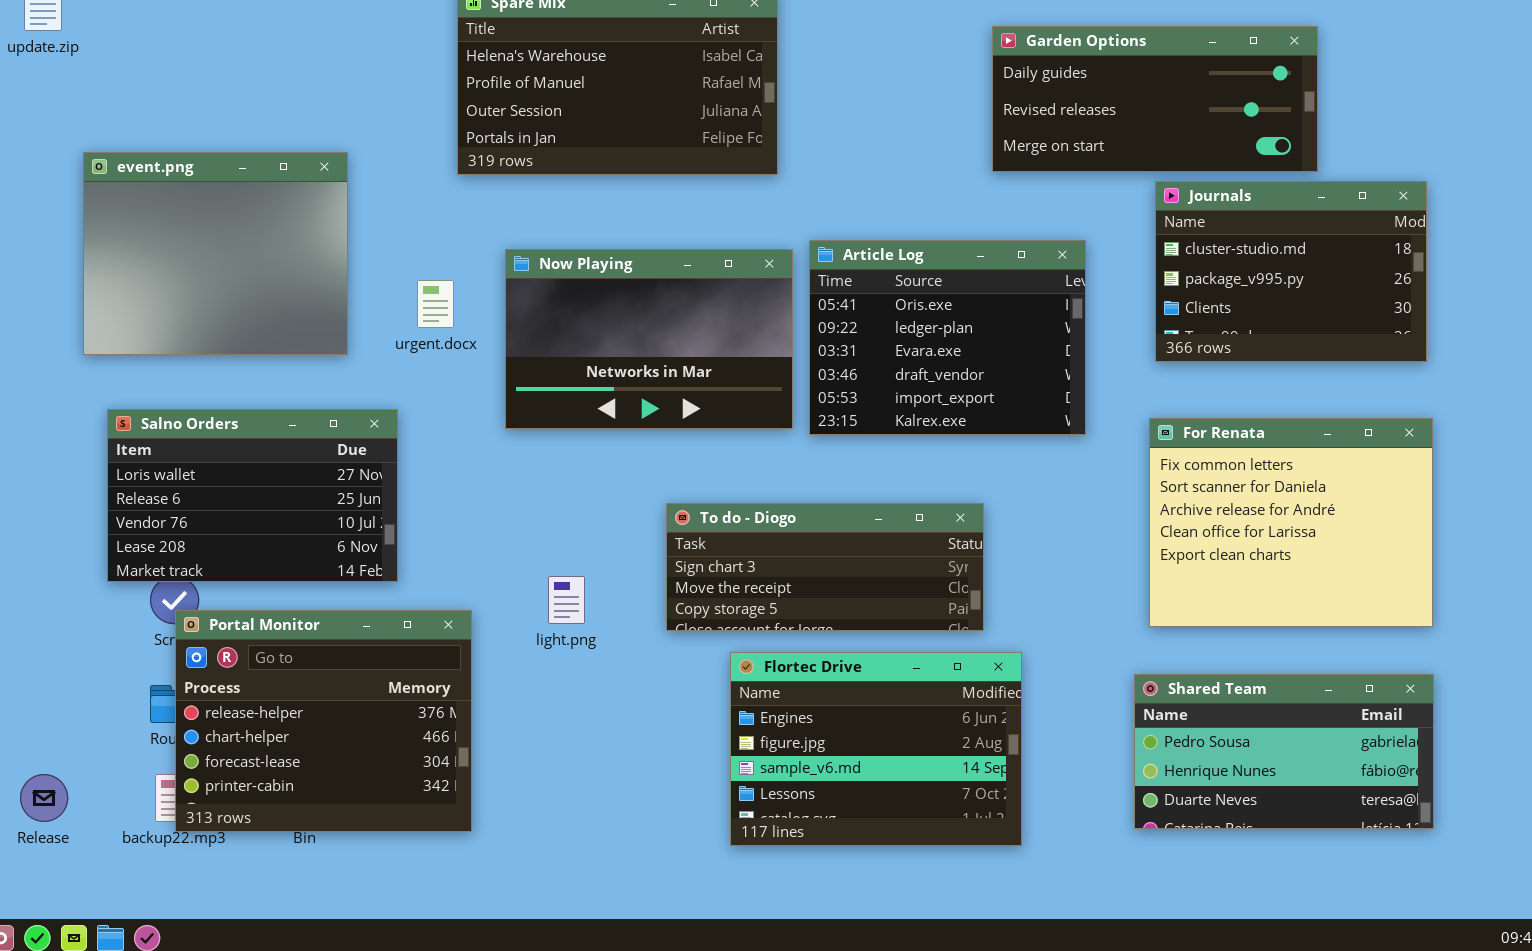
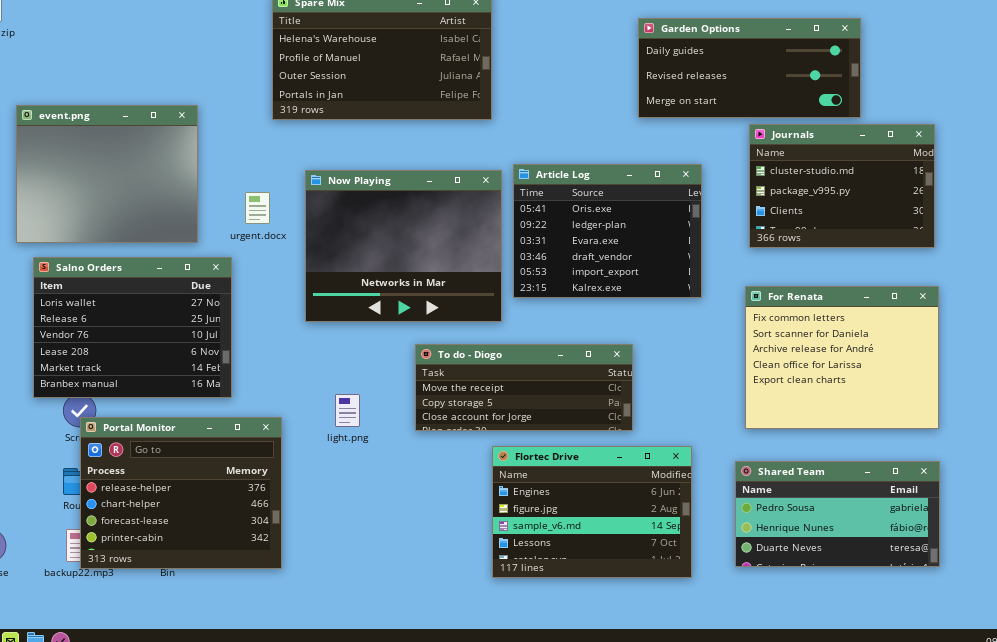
Now Playing: [505,249,793,429] -> [305,170,502,322], resized
Salno Orders: [107,409,398,582] -> [33,257,232,398], resized
To do - Diogo: [666,503,984,631] -> [415,344,633,431], scrolled down 1 row
Flortec Drive: [730,652,1022,846] -> [492,446,692,578], moved

